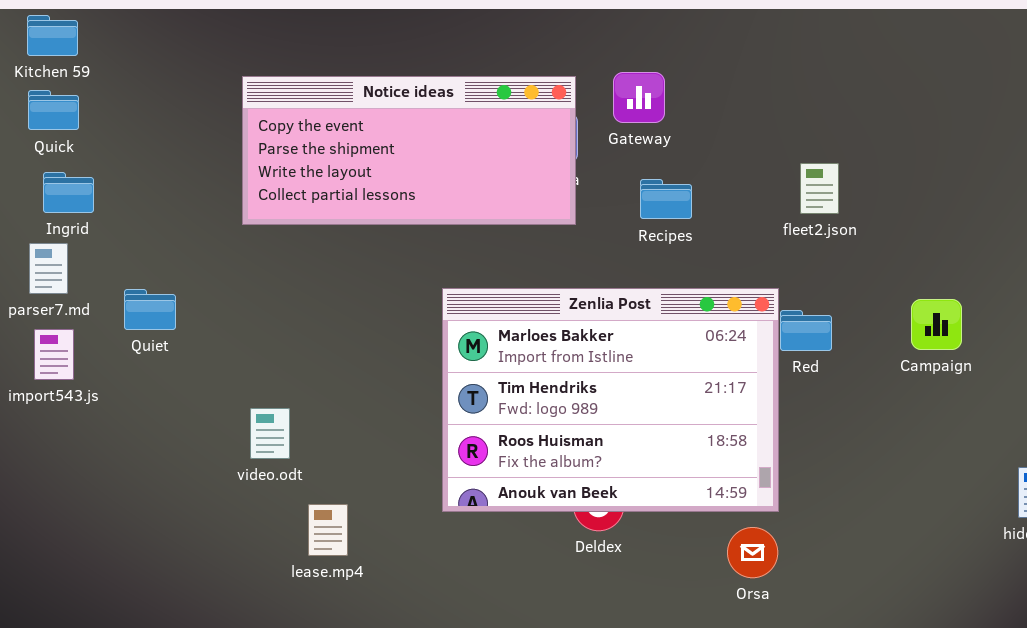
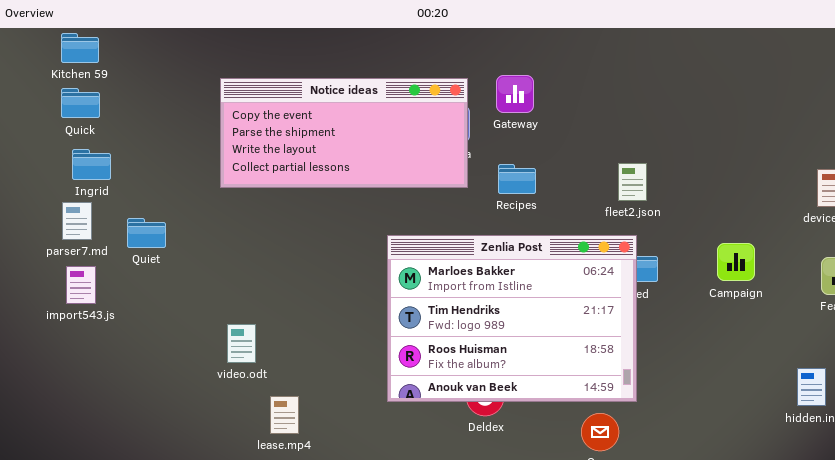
fleet2.json: [800,163,839,214] -> [618,163,647,201], moved
Recipes: [640,179,692,219] -> [498,164,536,194], moved
Zenlia Post: [442,288,779,512] -> [387,235,637,402], moved
Quiet: [124,289,176,330] -> [127,218,166,248], moved

